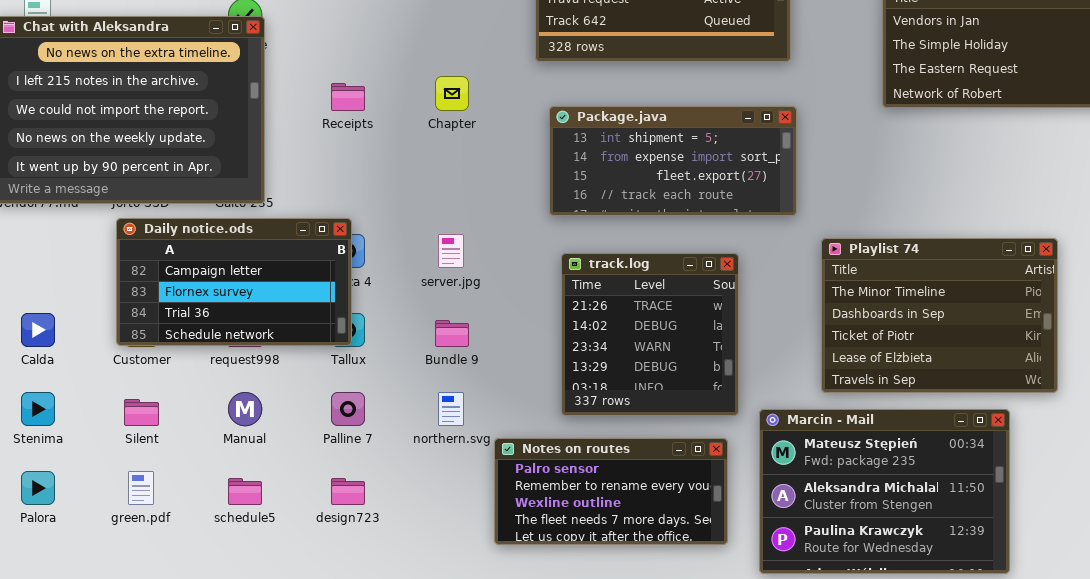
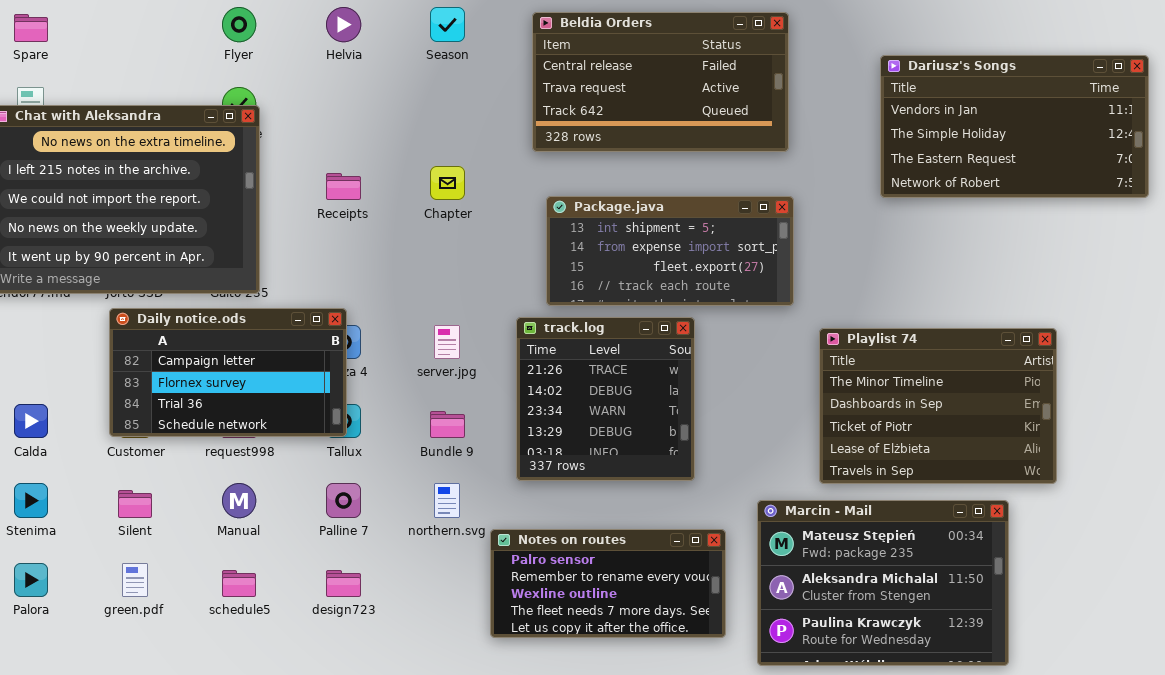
track.log: [561,253,739,416] -> [516,317,695,481], moved

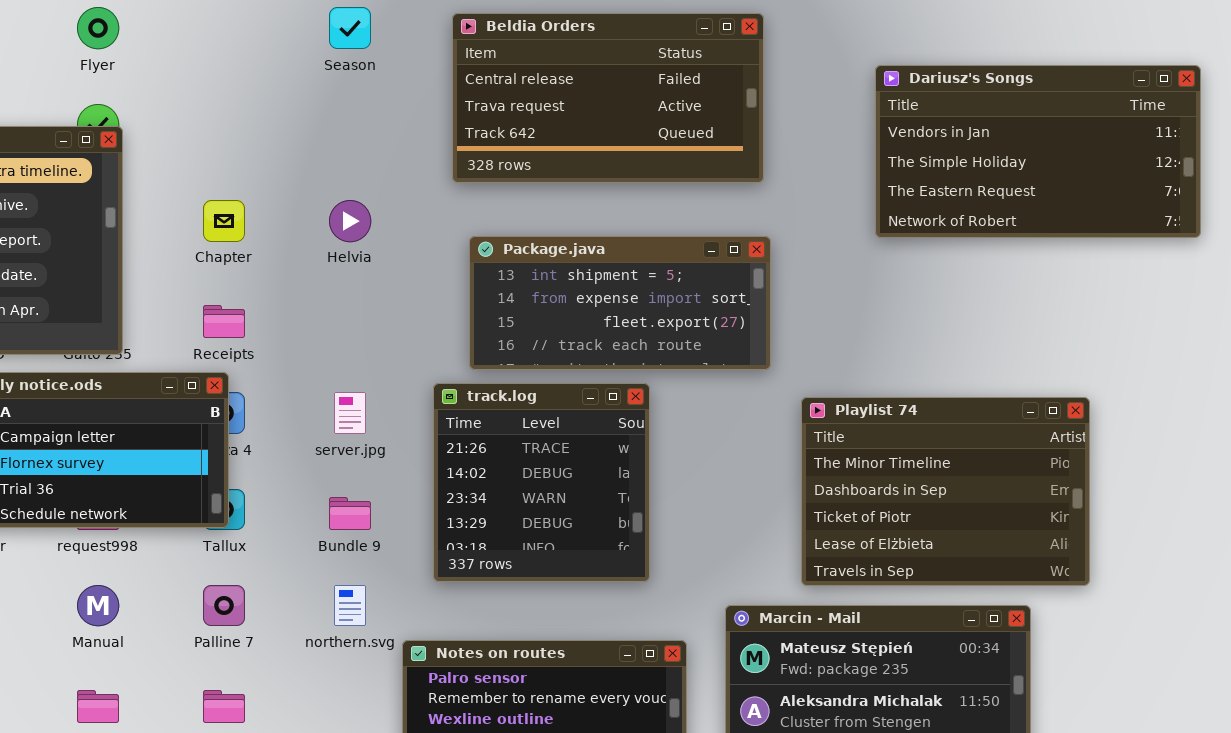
Helvia: [326,7,361,42] -> [329,200,371,242], moved
Chapter: [430,166,465,200] -> [203,200,245,242], moved
Receipts: [326,173,361,200] -> [203,305,245,338], moved

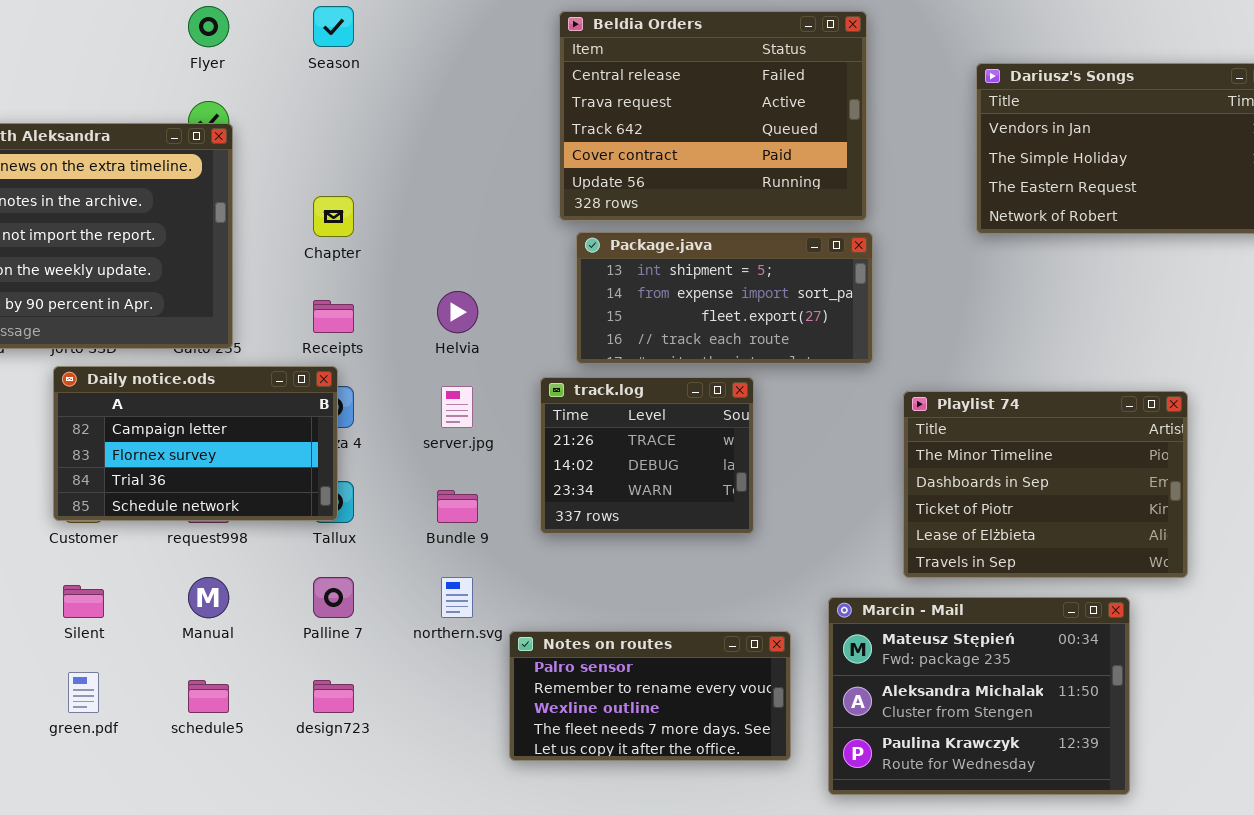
Season: [329,7,371,49] -> [313,6,354,47], moved
Beldia Orders: [452,13,764,183] -> [559,11,867,221], resized
Helvia: [329,200,371,242] -> [437,291,478,333], moved
track.log: [433,383,650,582] -> [540,377,754,534], resized

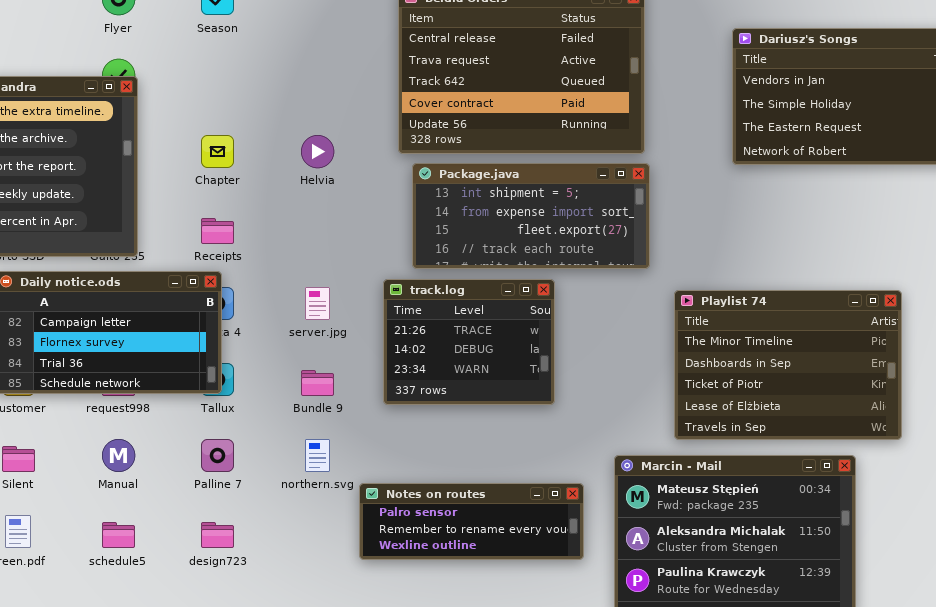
Helvia: [437,291,478,333] -> [301,135,334,168], moved
Notes on routes: [509,631,791,761] -> [359,483,584,560], resized

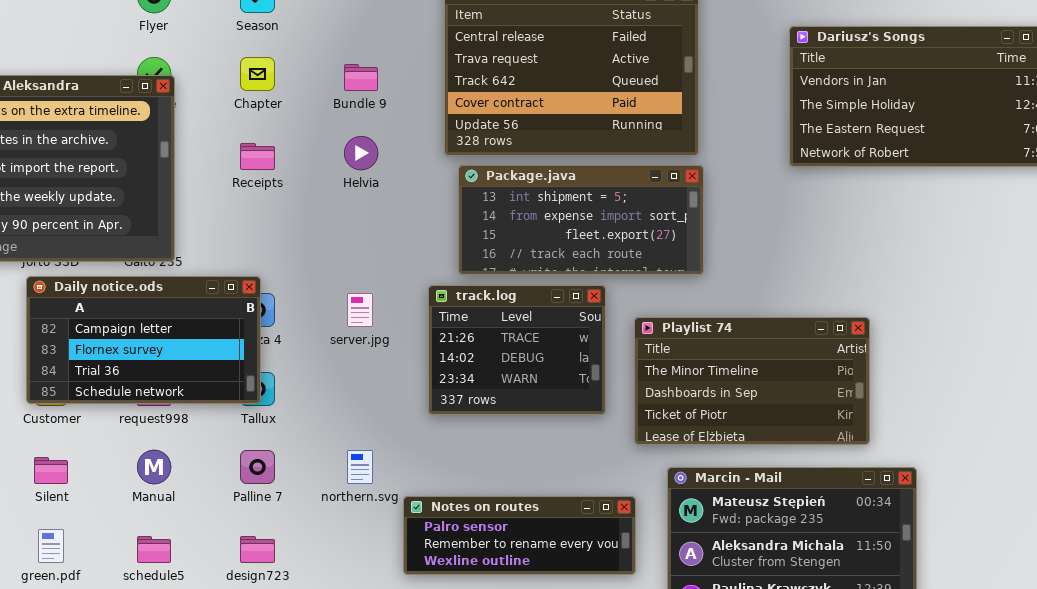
Chapter: [201,135,234,168] -> [240,57,275,91], moved
Receipts: [201,218,234,244] -> [240,143,275,170], moved
Playlist 74: [674,290,902,440] -> [634,317,870,445], moved, resized
Bundle 9: [301,370,334,396] -> [344,64,378,91], moved

